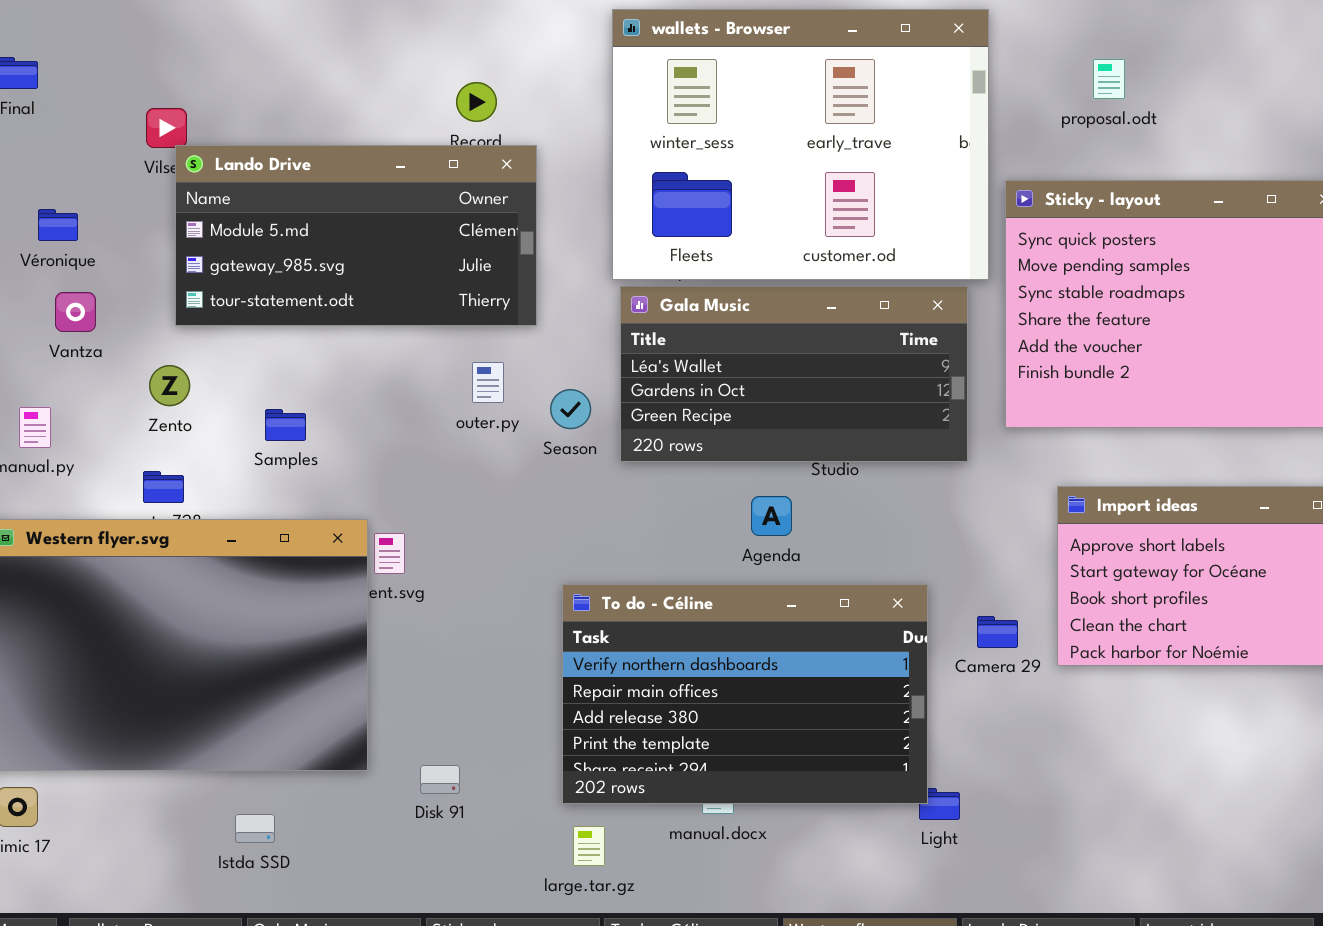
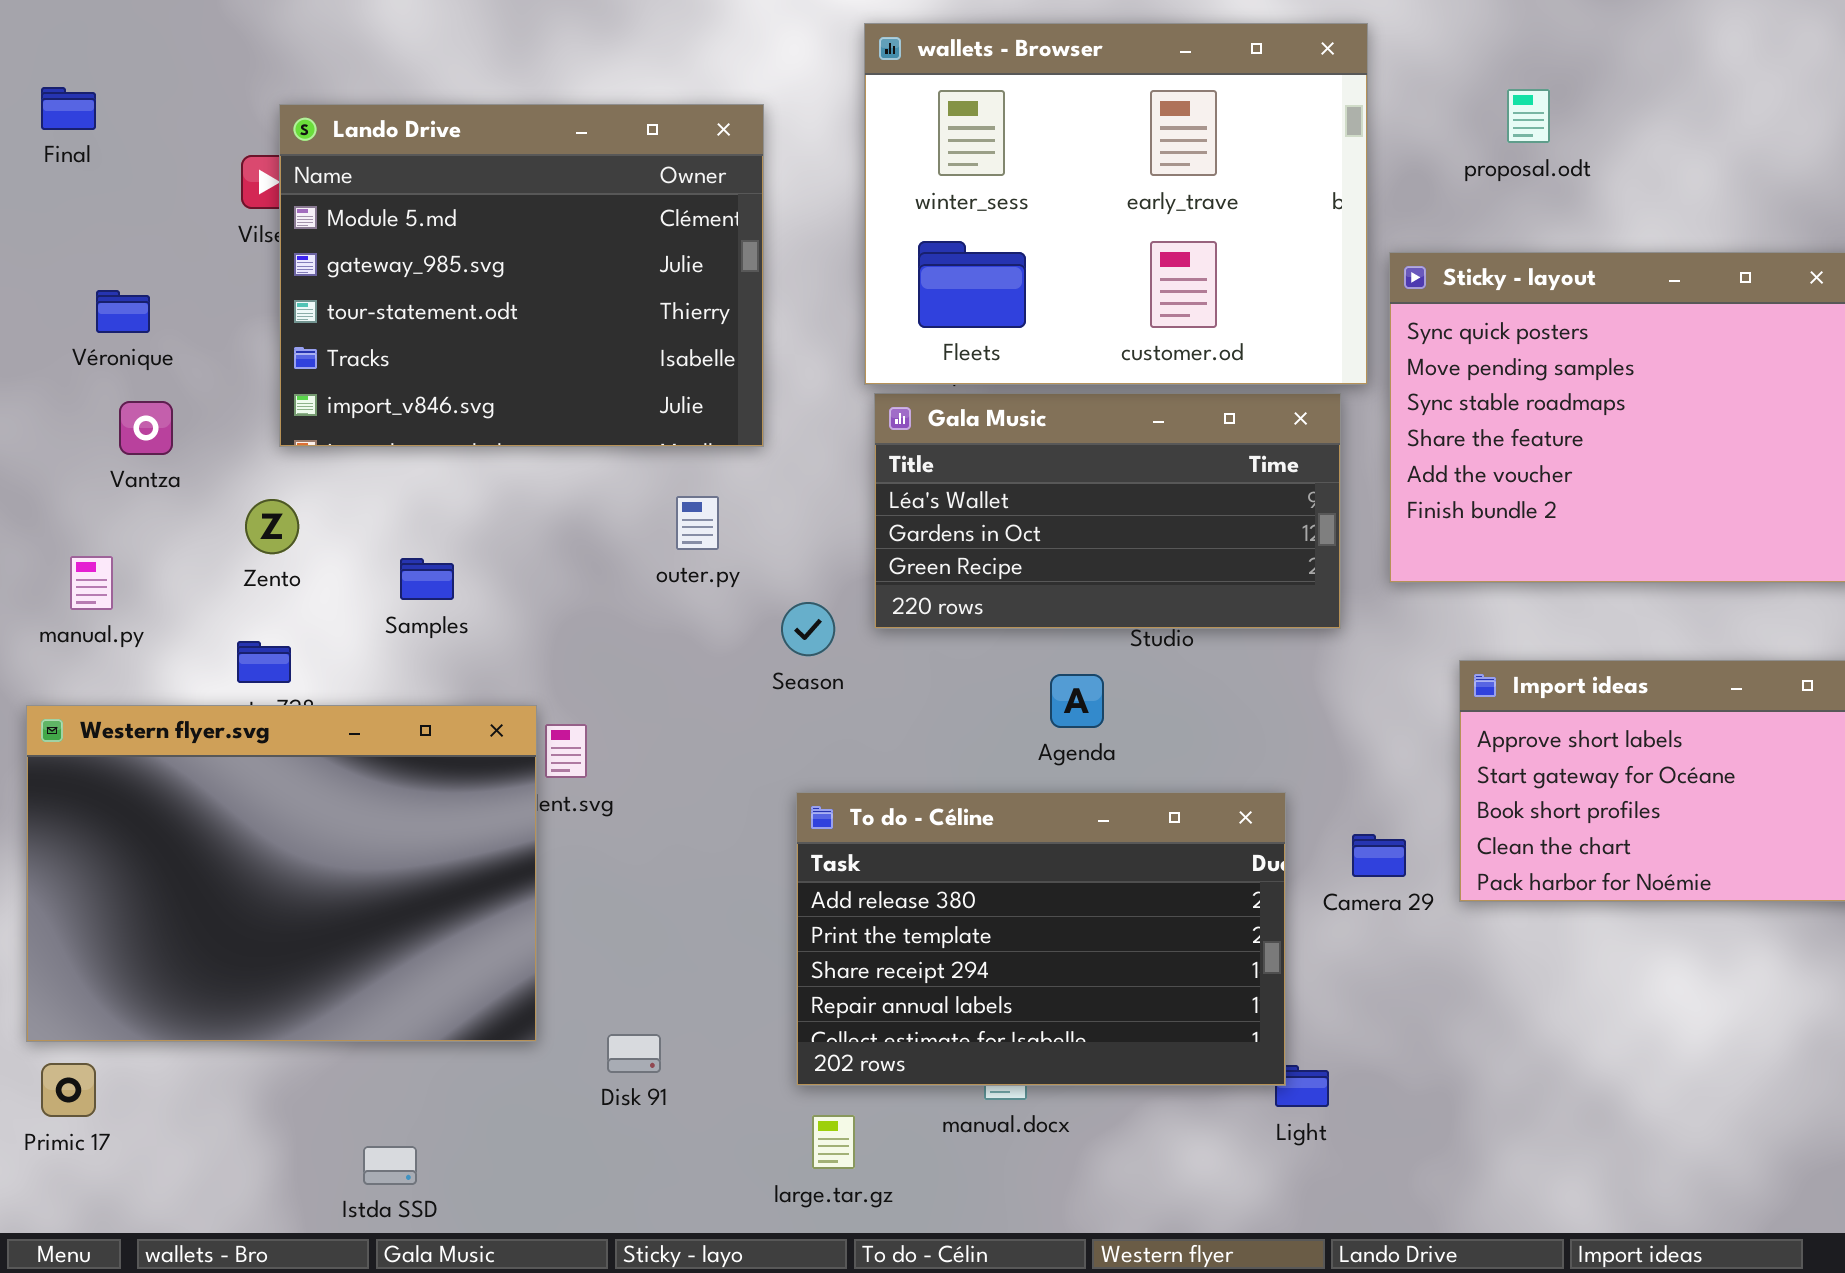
Lando Drive: [175,145,537,326] -> [279,104,764,447], resized
Season: [550,389,591,429] -> [781,602,835,656], moved
To do - Céline: [562,584,928,804] -> [796,792,1286,1086], scrolled down 2 rows
Istda SSD: [235,814,275,843] -> [363,1146,417,1185], moved

